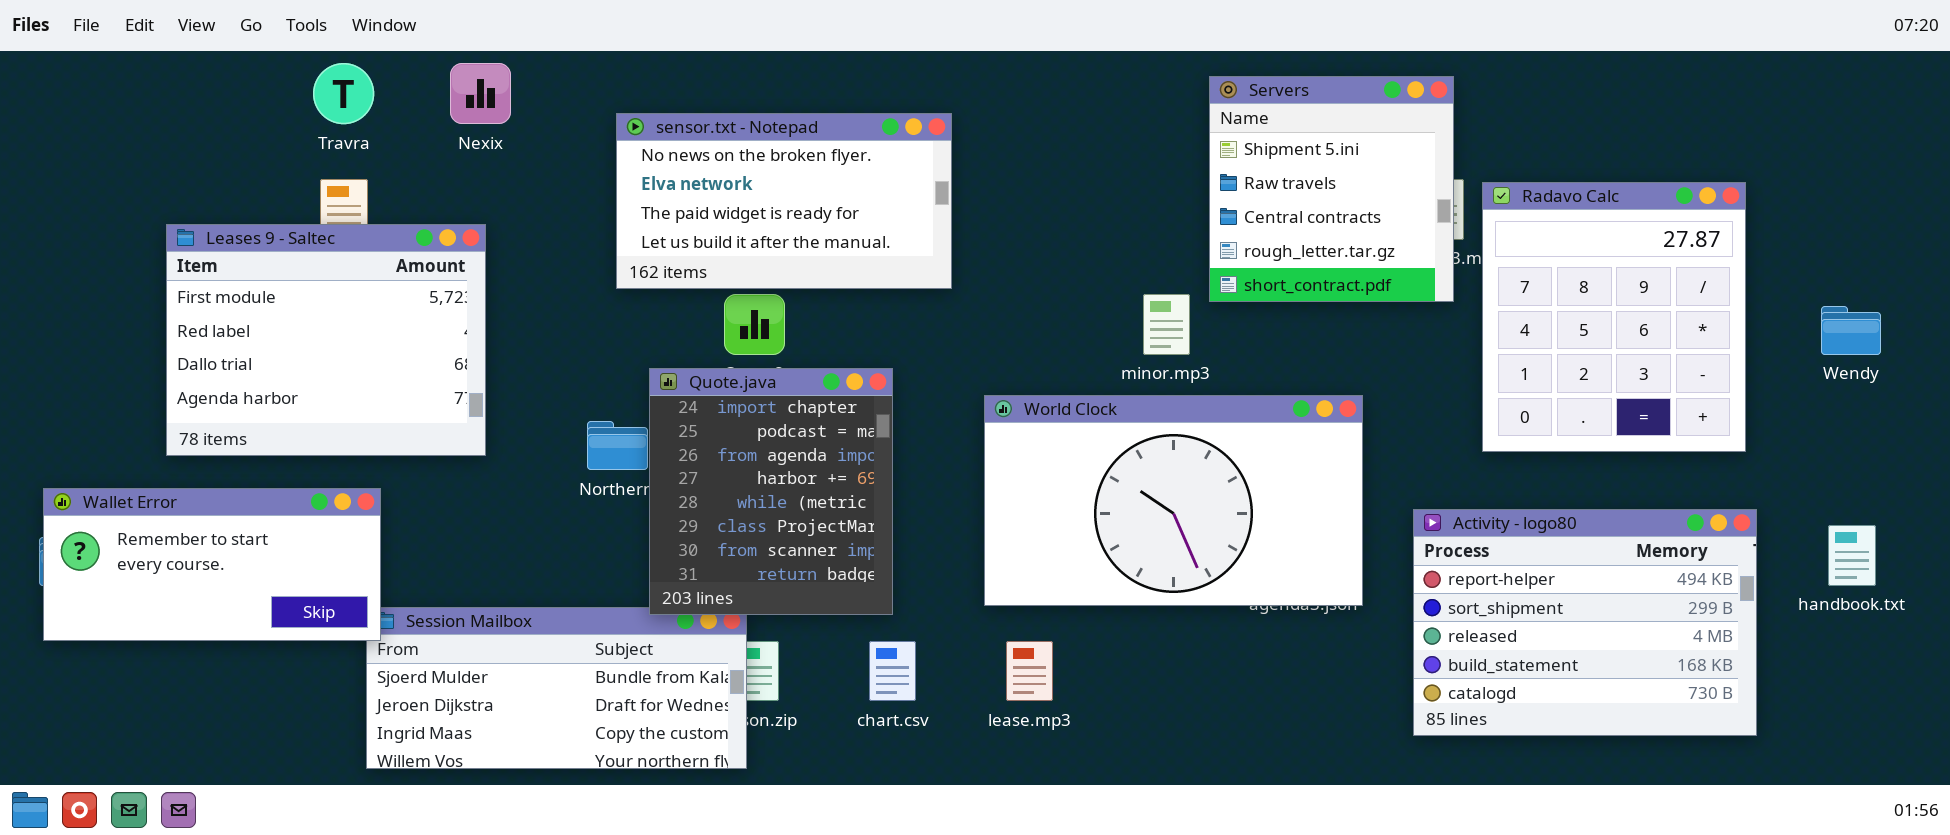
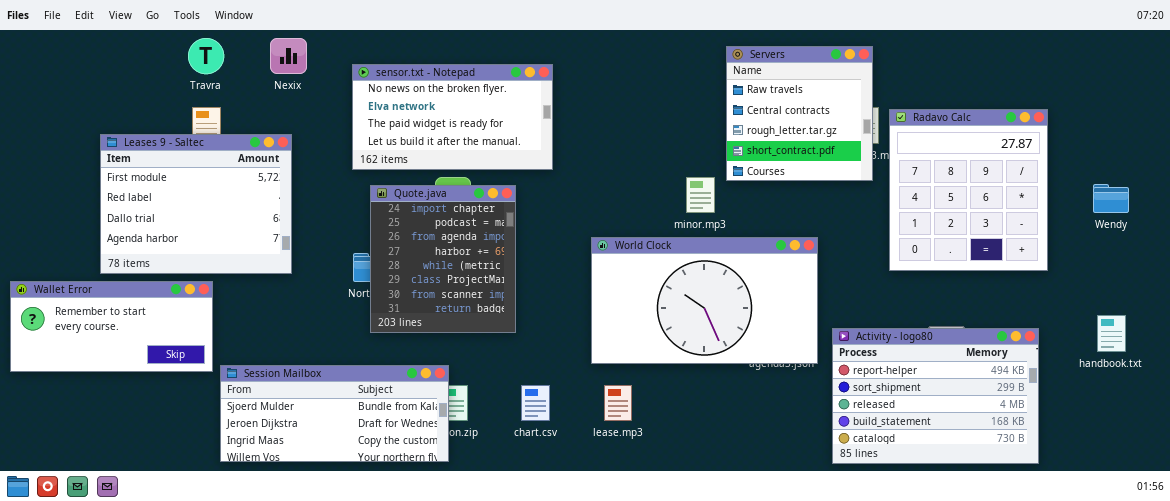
Servers: [1209,76,1454,302] -> [726,46,873,181], scrolled down 1 row
sensor.txt - Notepad: [616,113,952,289] -> [352,64,553,170], moved
Quote.java: [649,368,893,615] -> [370,185,516,333], moved
Wallet Error: [43,488,381,641] -> [10,281,213,372], moved
Activity - logo80: [1413,509,1757,736] -> [832,328,1039,464], moved

